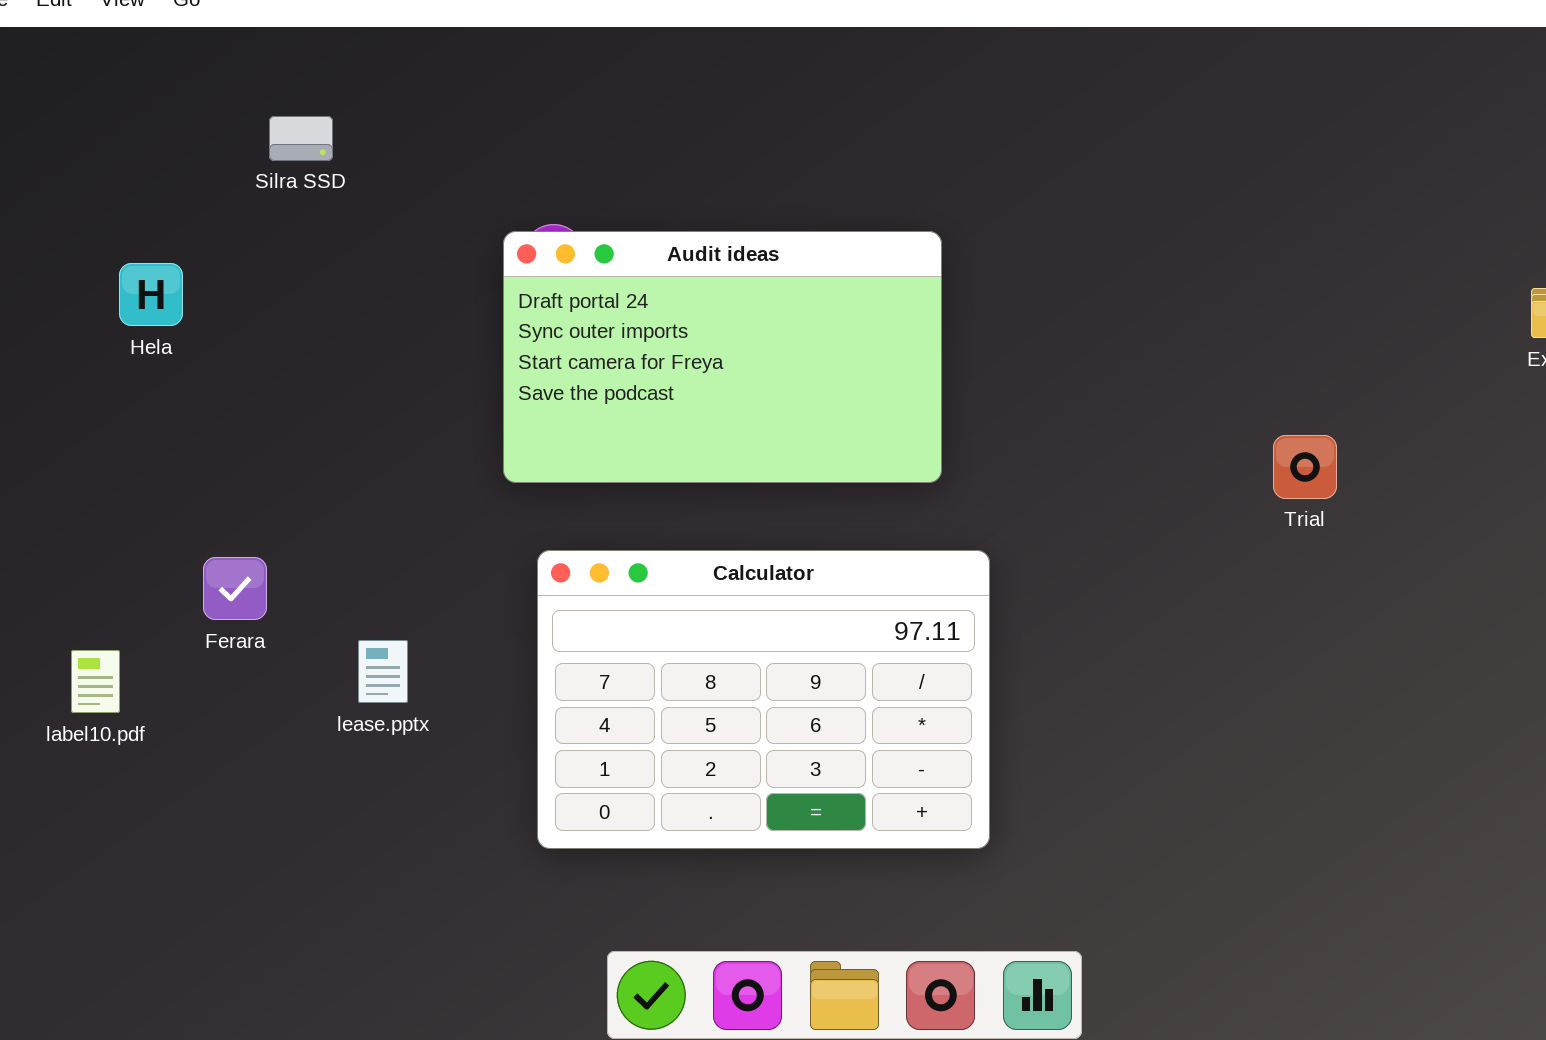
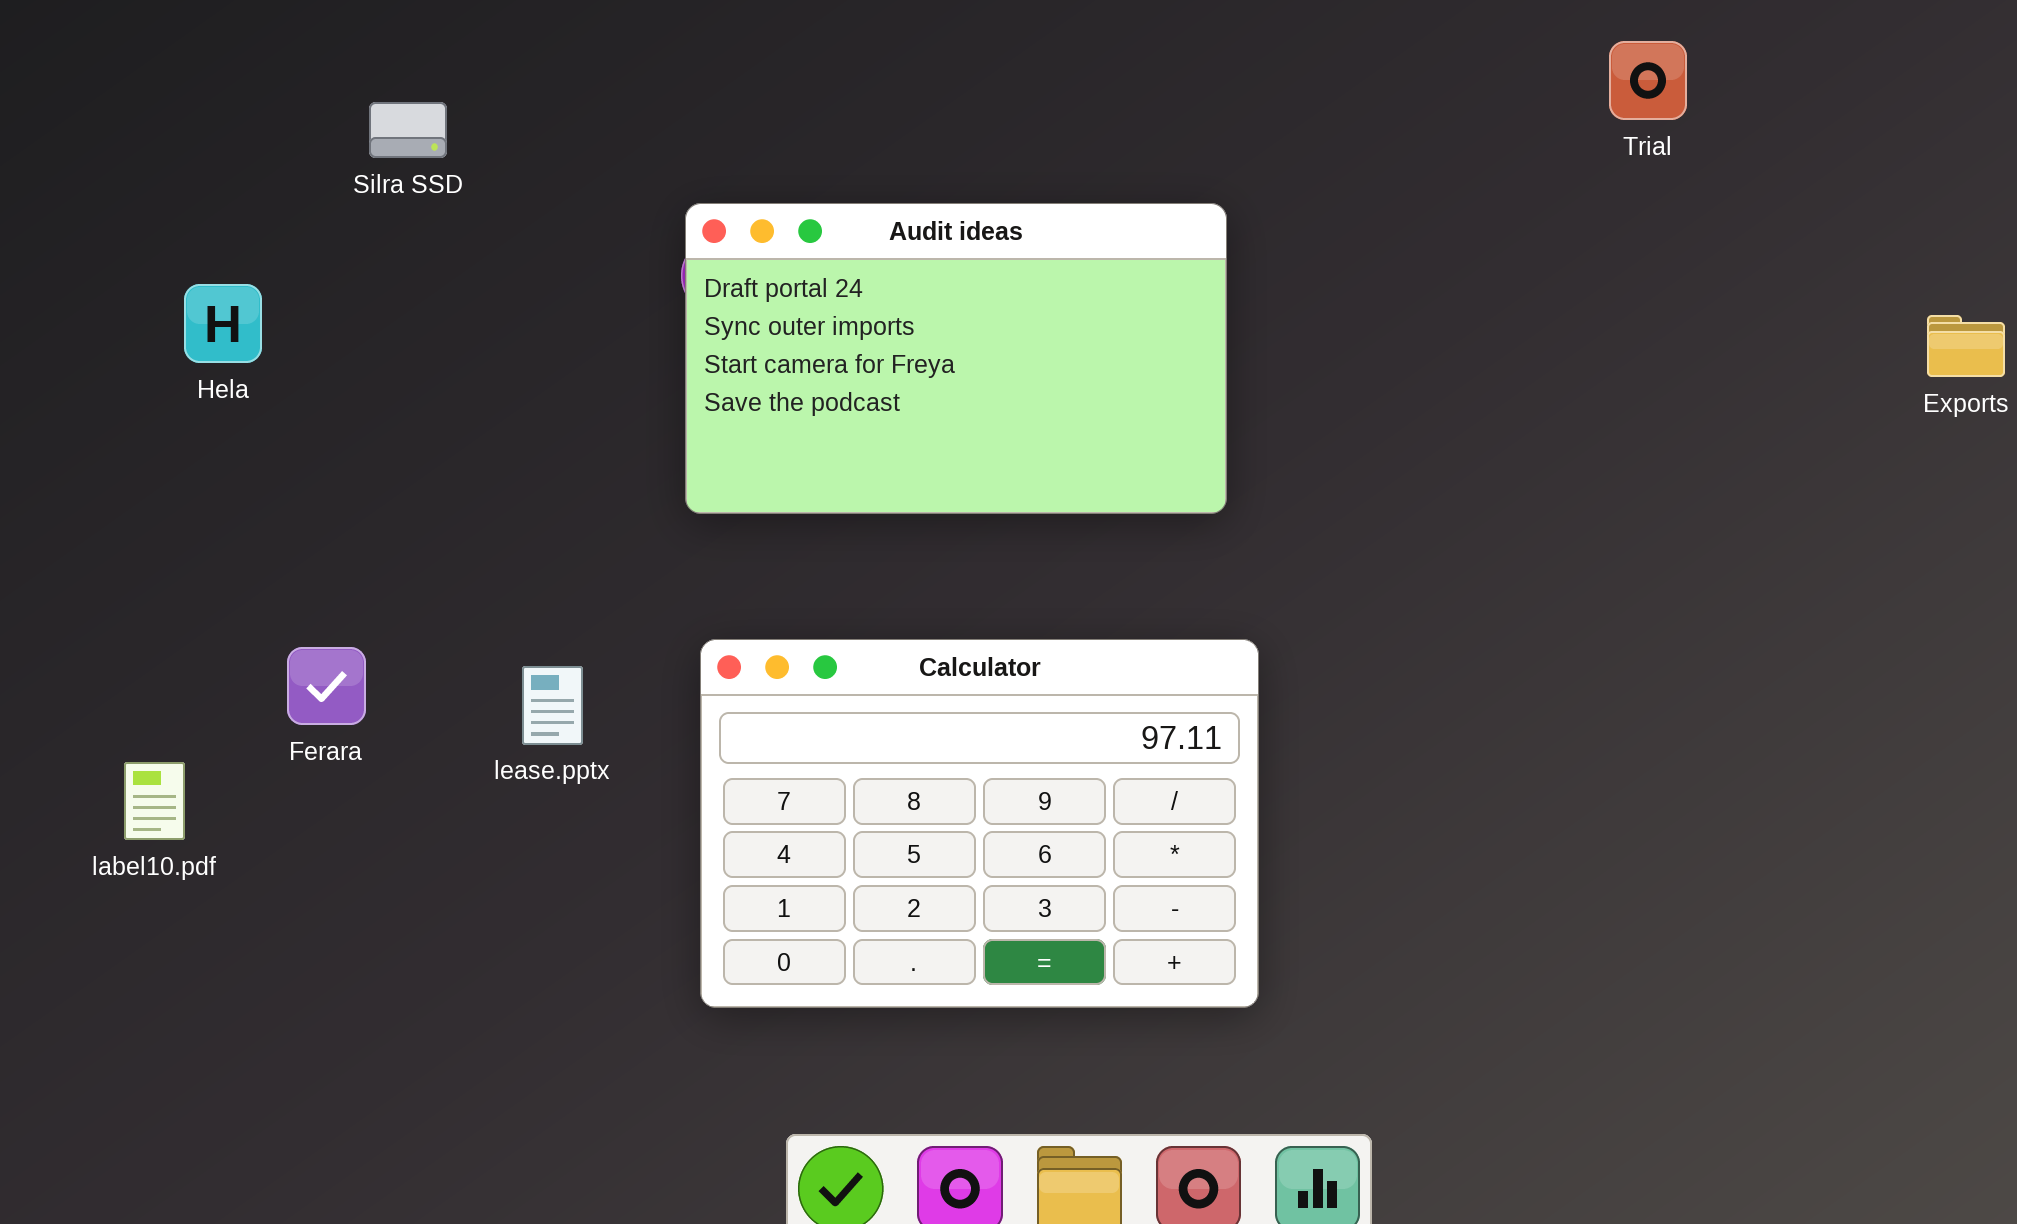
Audit ideas: [503,231,942,483] -> [685,203,1227,514], moved
Trial: [1273,435,1337,499] -> [1609,41,1687,120], moved
lease.pptx: [358,640,408,703] -> [522,666,583,745], moved

